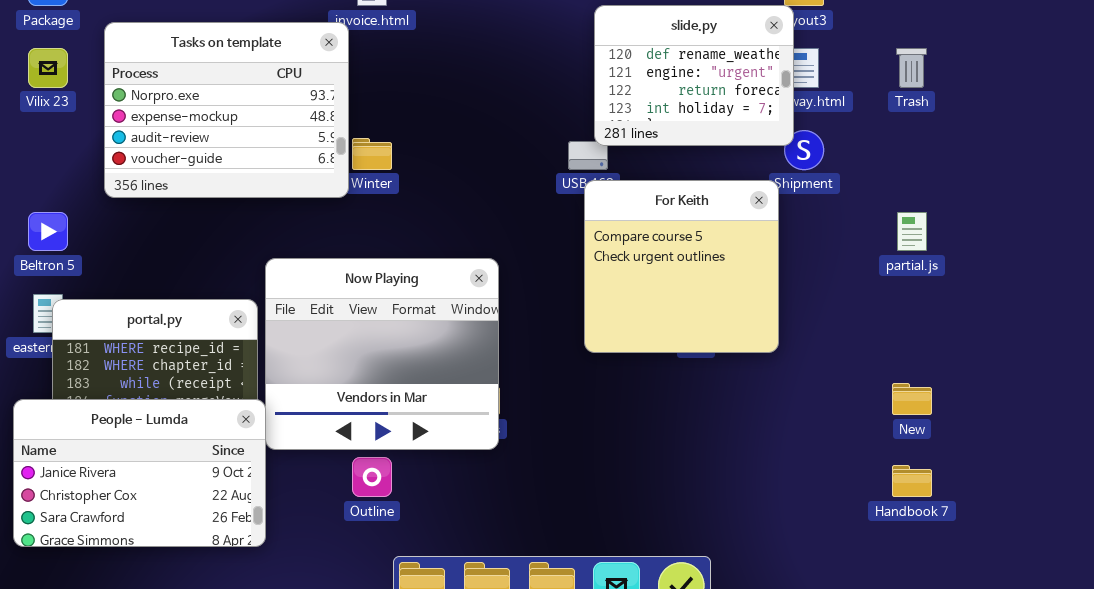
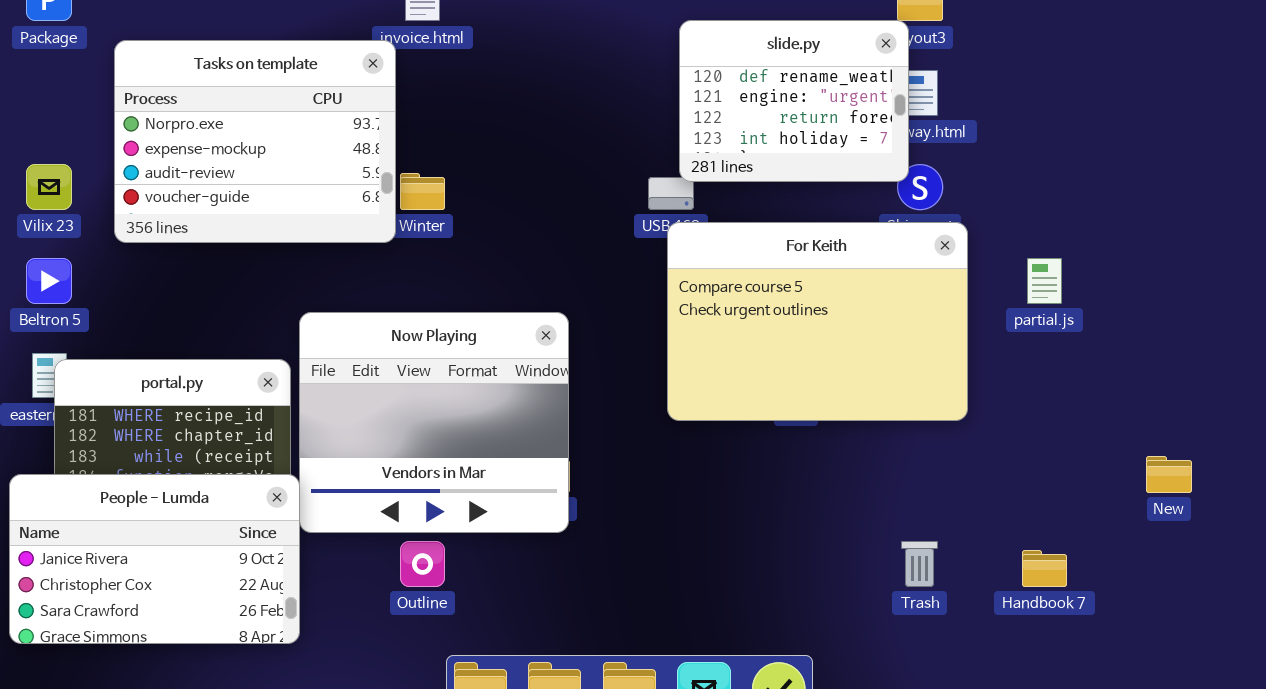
Vilix 23: [28,48,68,88] -> [26,164,72,210], moved
Trash: [896,48,927,88] -> [901,541,938,587], moved
For Keith: [584,180,779,353] -> [667,222,968,421], resized
New: [892,383,932,415] -> [1146,456,1192,493], moved

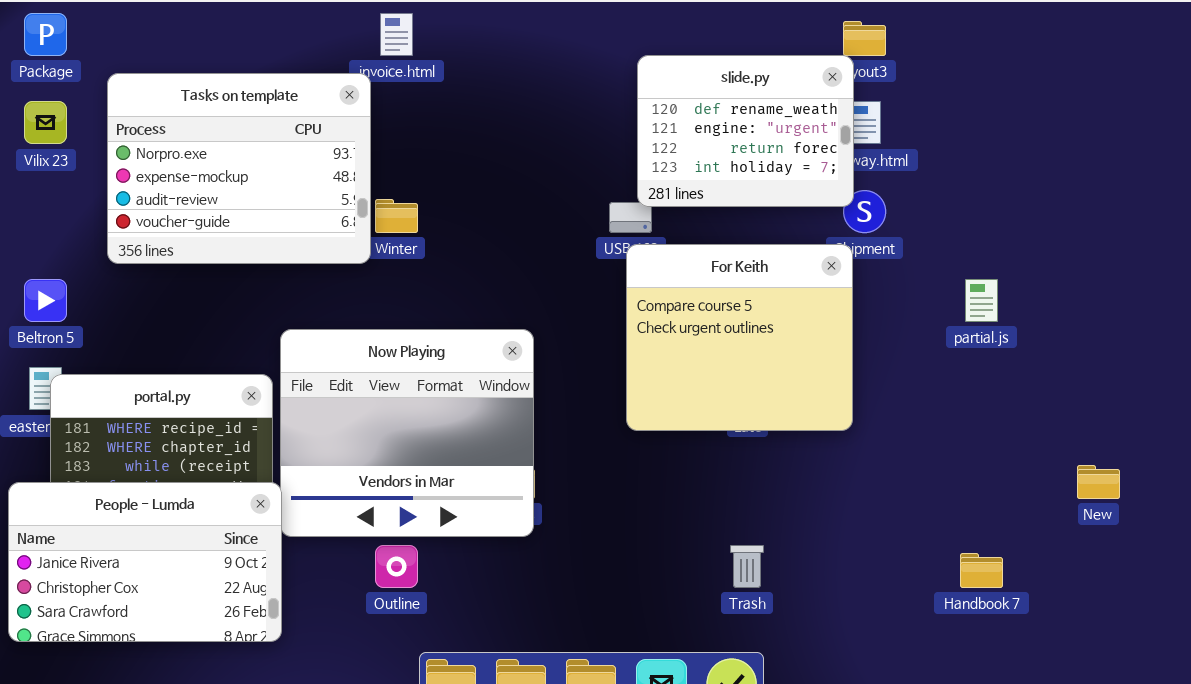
Vilix 23: [26,164,72,210] -> [24,101,67,144], moved
For Keith: [667,222,968,421] -> [626,244,853,431], resized
Trash: [901,541,938,587] -> [730,545,764,588], moved

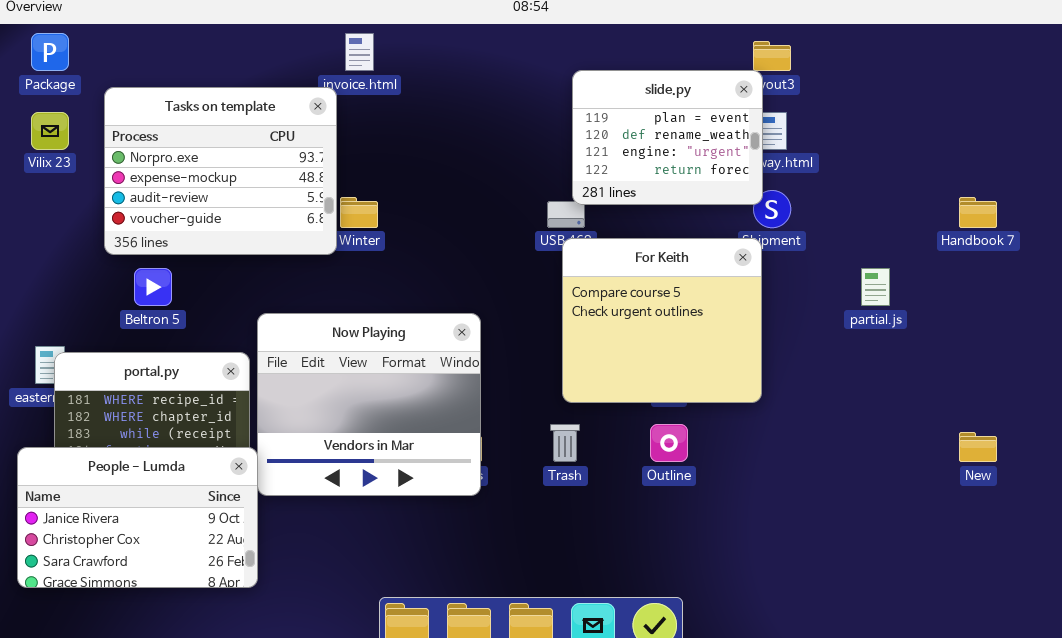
slide.py: [637,55,854,207] -> [572,70,763,205], scrolled up 1 row
Beltron 5: [24,279,67,322] -> [134,268,172,306], moved
Outline: [375,545,418,588] -> [650,424,688,462], moved
Trash: [730,545,764,588] -> [550,424,580,462], moved
Handbook 7: [960,553,1003,588] -> [959,197,997,228], moved

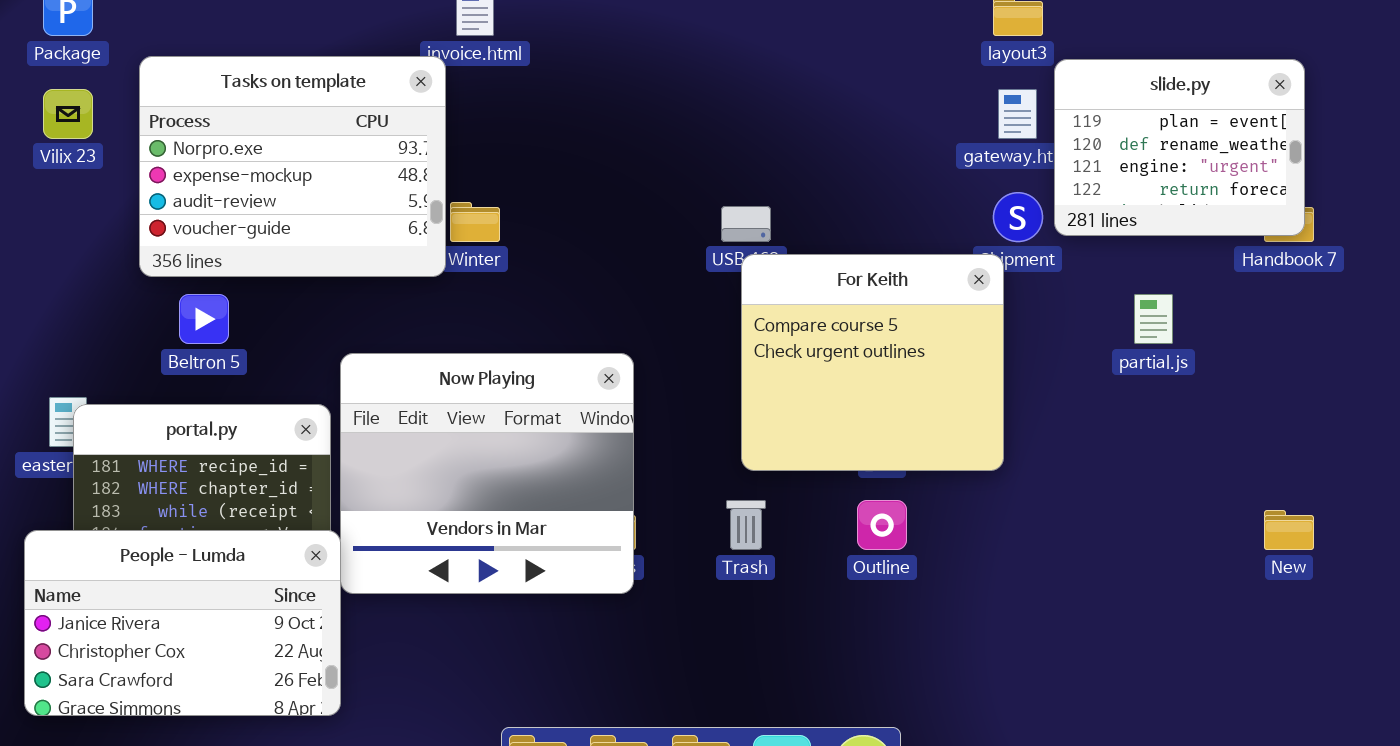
slide.py: [572,70,763,205] -> [1054,59,1305,236], moved

